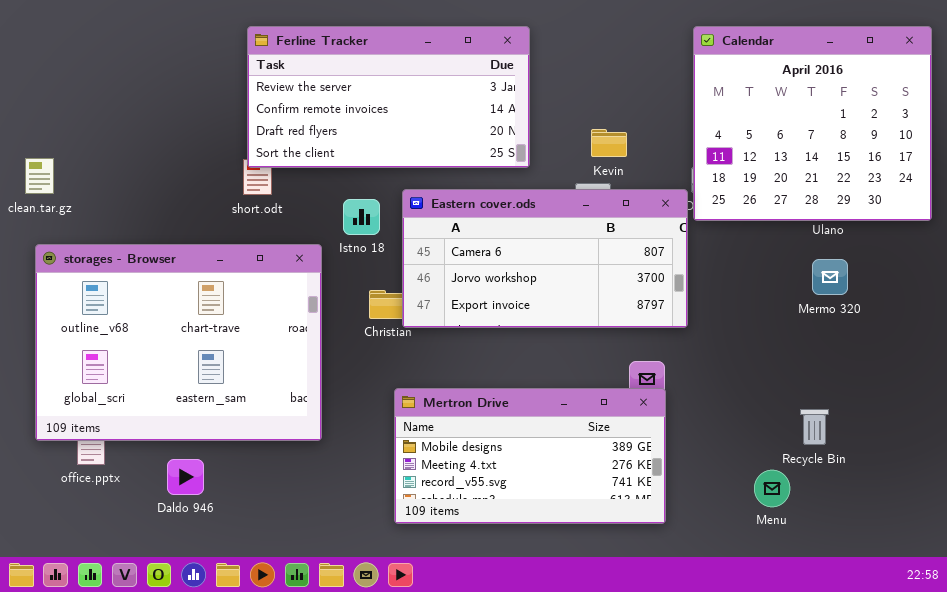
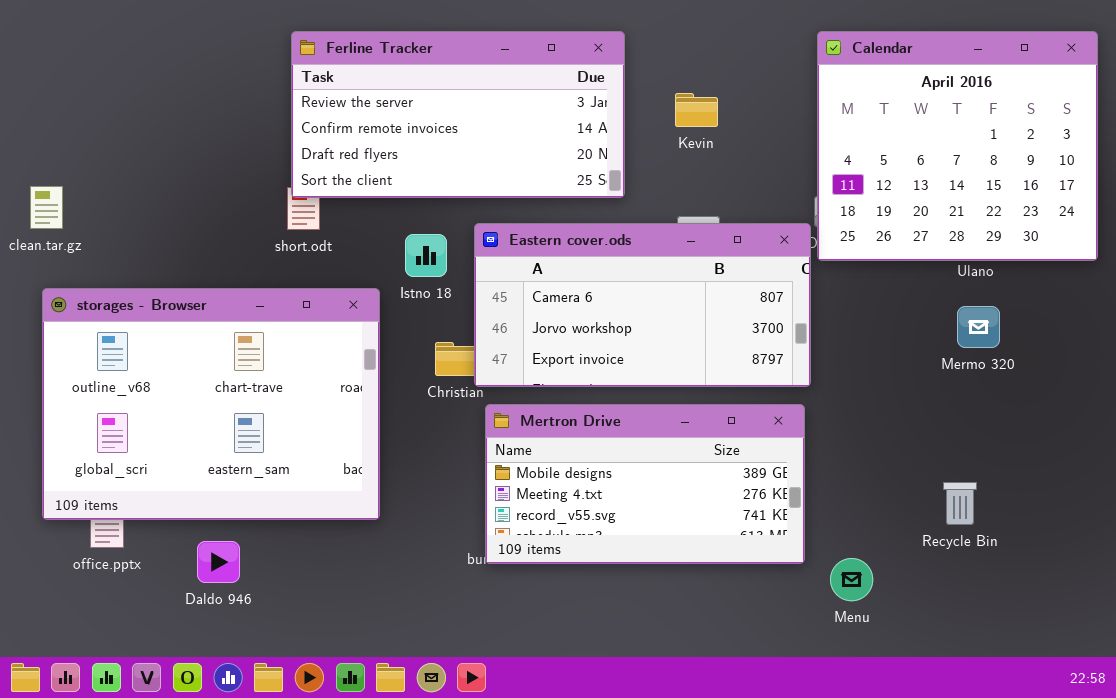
Kevin: [591,129,627,157] -> [675,93,718,127], moved
Mertron Drive: [394,388,666,524] -> [485,404,805,564], moved
Menu: [754,470,790,507] -> [830,558,873,601], moved

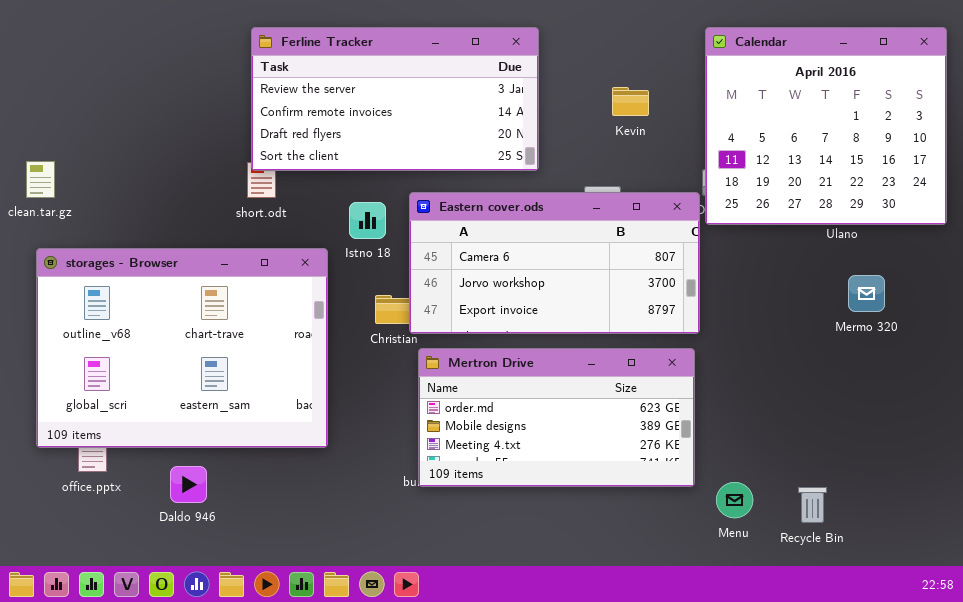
Kevin: [675,93,718,127] -> [612,87,649,116], moved
Mermo 320: [957,306,1000,348] -> [848,275,885,312], moved
Mertron Drive: [485,404,805,564] -> [418,348,695,487], scrolled up 1 row
Recycle Bin: [943,482,977,525] -> [798,487,827,523], moved

